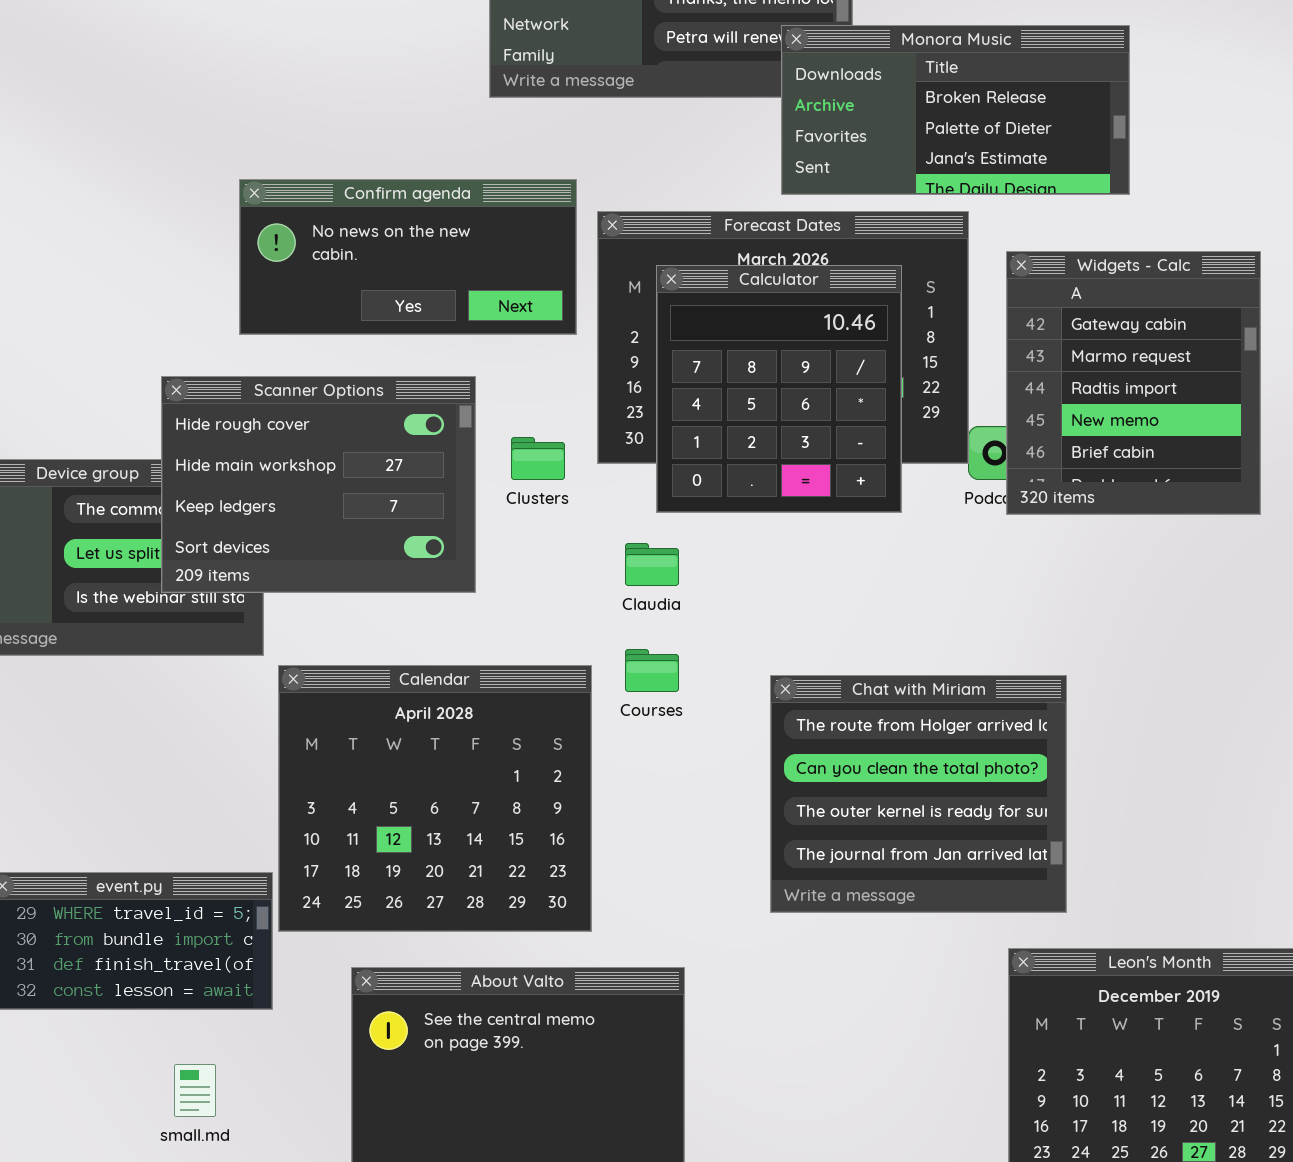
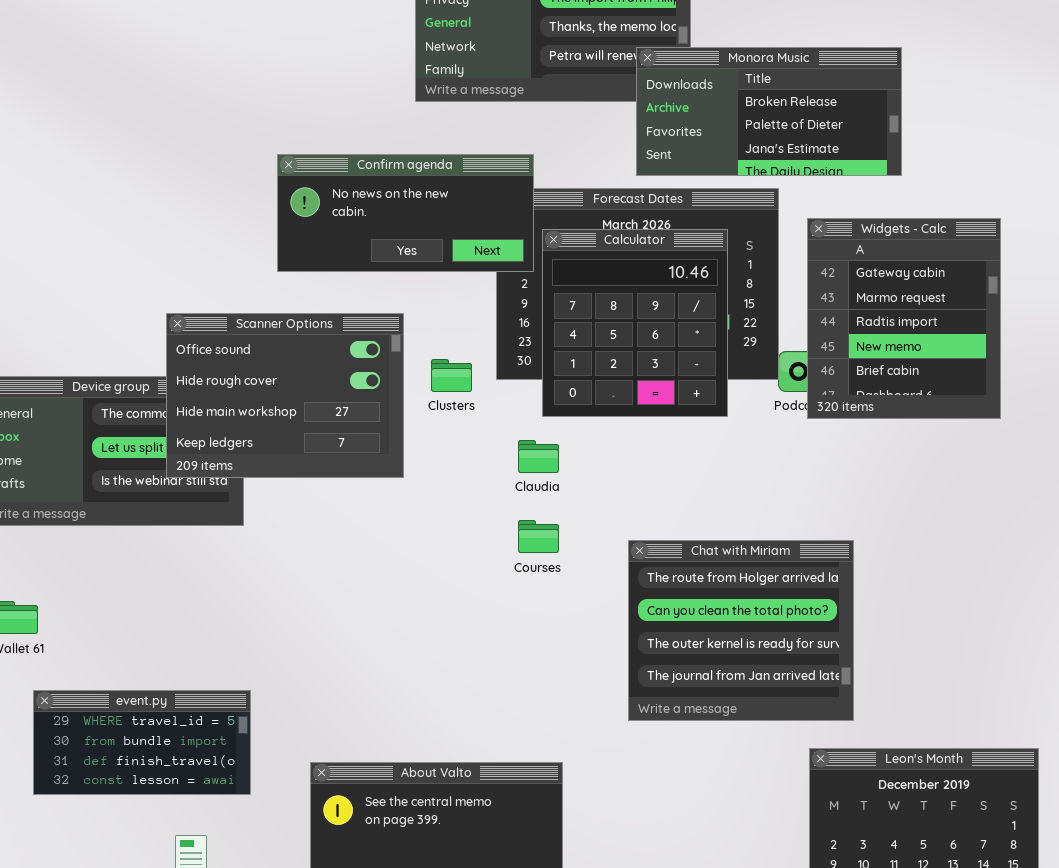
Confirm agenda: [239,179,577,335] -> [277,154,534,272], moved
Scanner Options: [161,376,476,593] -> [166,313,404,478], scrolled up 1 row
Calendar: [278,665,592,932] -> none, closed

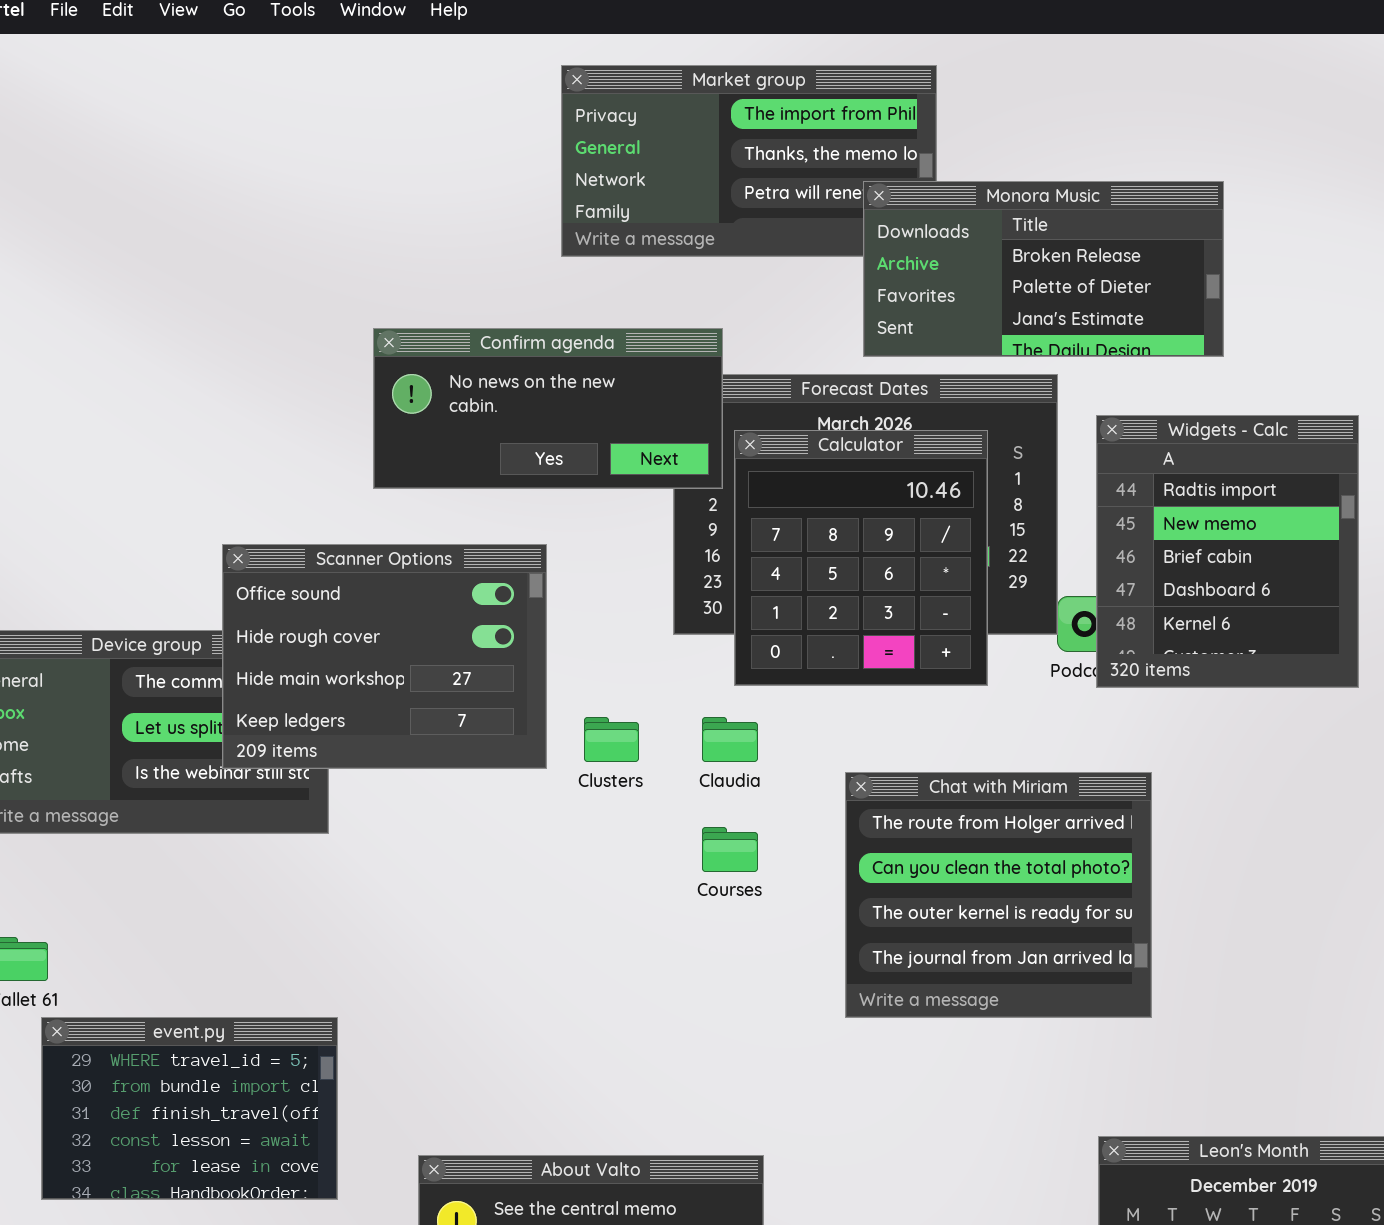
Widgets - Calc: [807,218,1001,419] -> [1096,415,1359,688], scrolled down 2 rows
Clusters: [431,359,472,392] -> [584,717,639,762], moved
Chat with Miriam: [628,540,854,721] -> [845,772,1152,1018], moved
event.py: [33,690,251,795] -> [41,1017,338,1200], resized

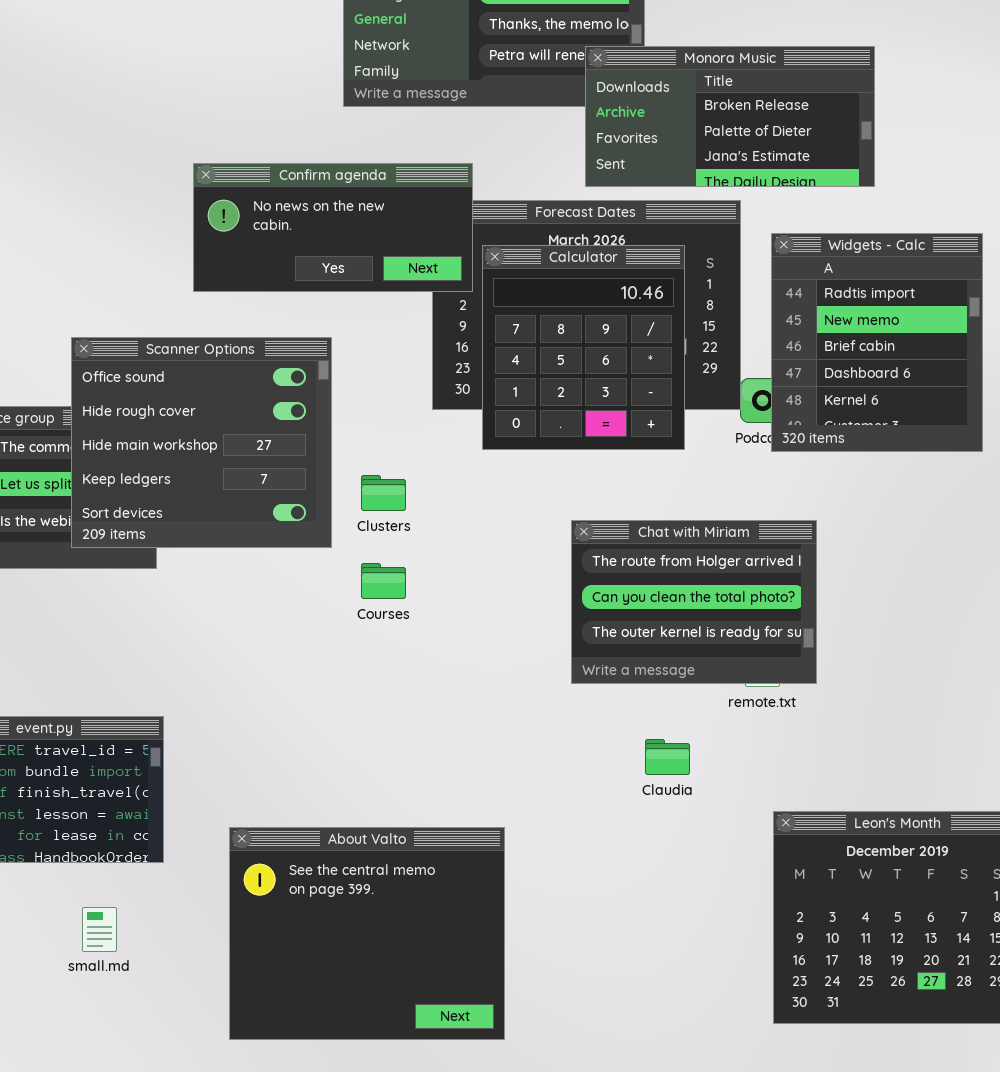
Scanner Options: [222,544,547,769] -> [71,337,332,548], resized
Claudia: [702,717,758,762] -> [645,739,690,775], moved
Chat with Miriam: [845,772,1152,1018] -> [571,520,817,684], resized
Courses: [702,827,758,872] -> [361,563,406,599], moved

